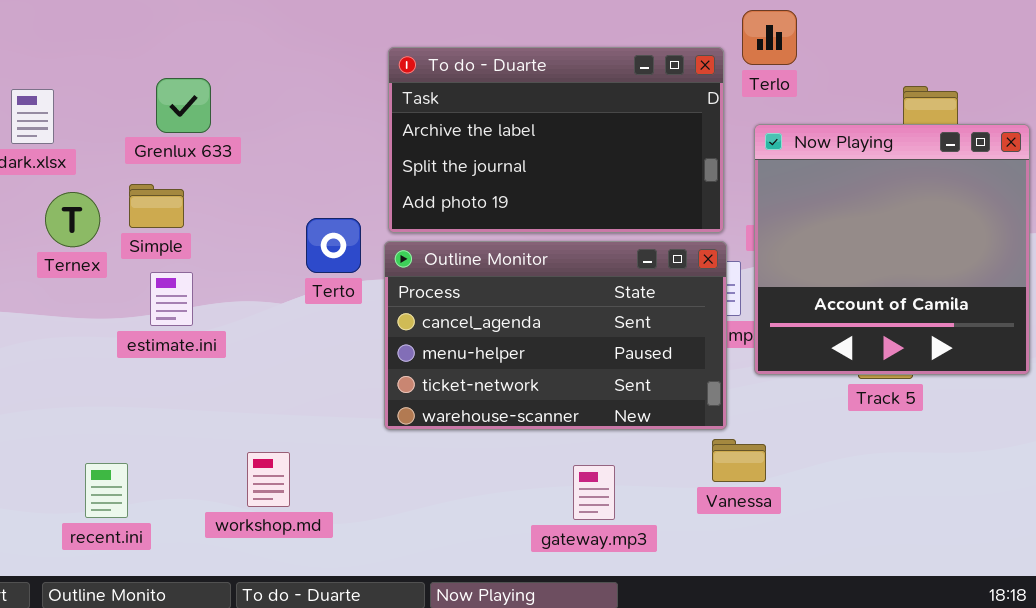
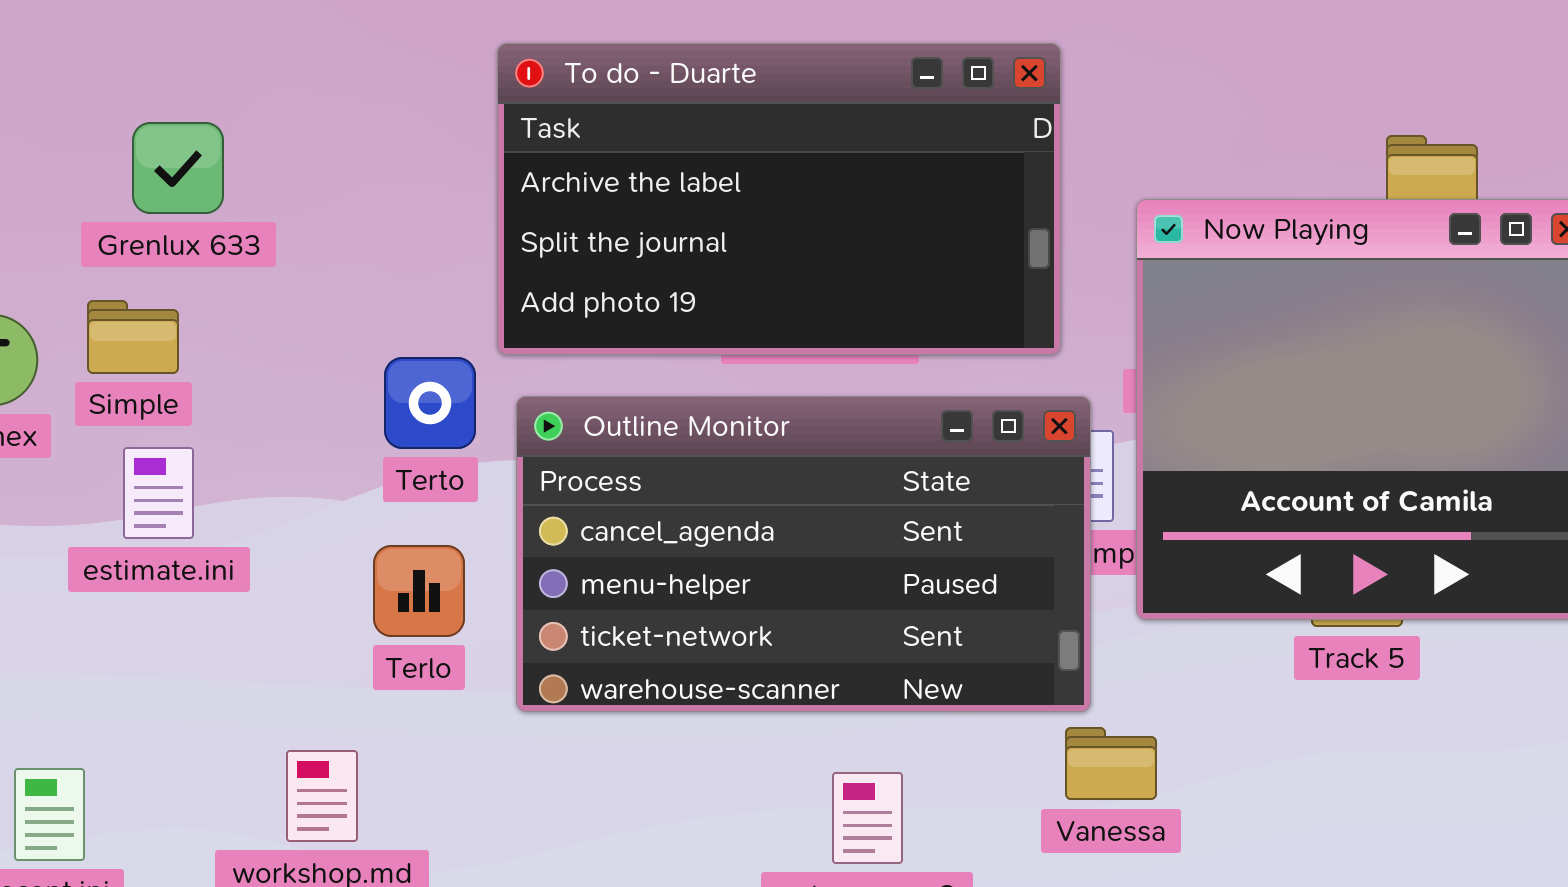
Terlo: [742,10,797,65] -> [373,545,465,637], moved
To do - Duarte: [388,47,724,233] -> [497,43,1061,355], moved

